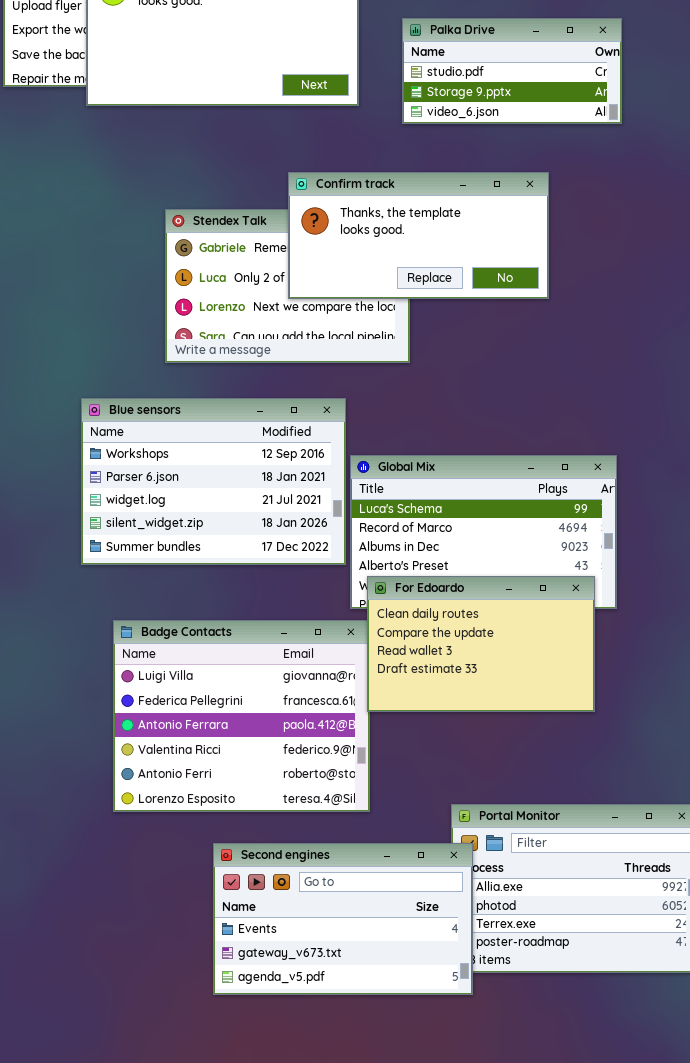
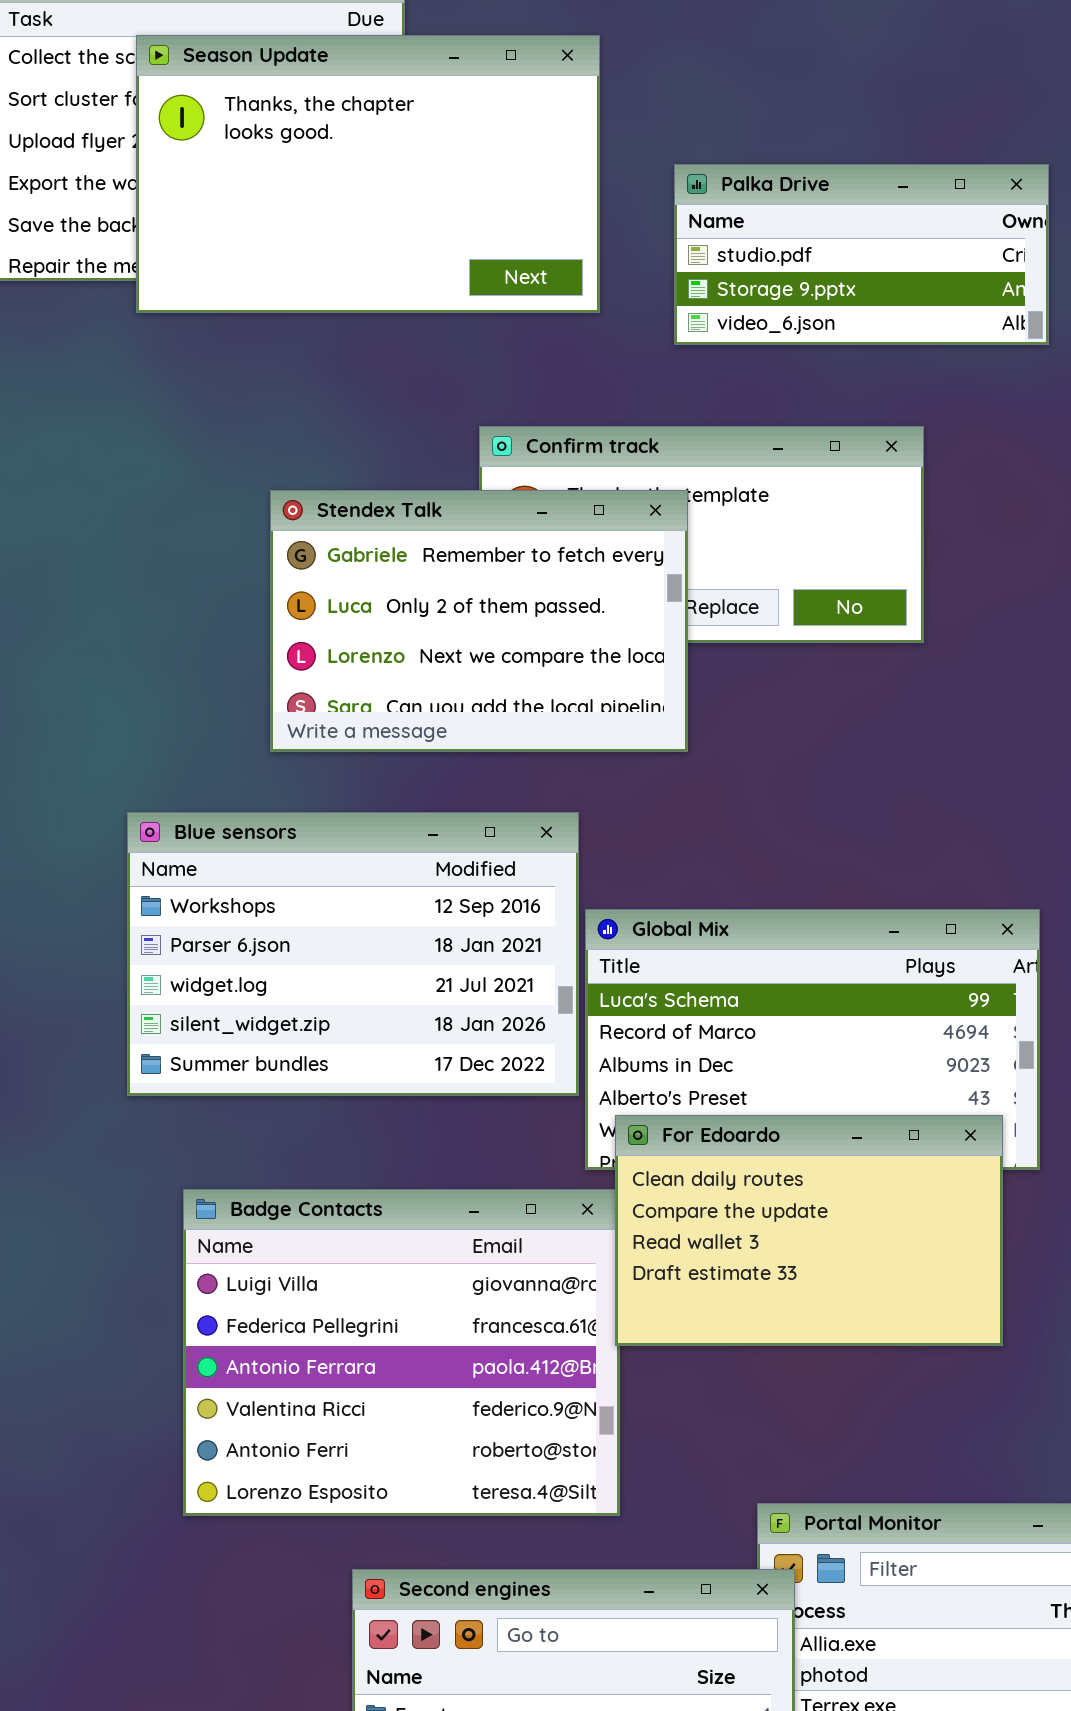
Stendex Talk: [165,209,410,363] -> [270,490,688,752], raised

